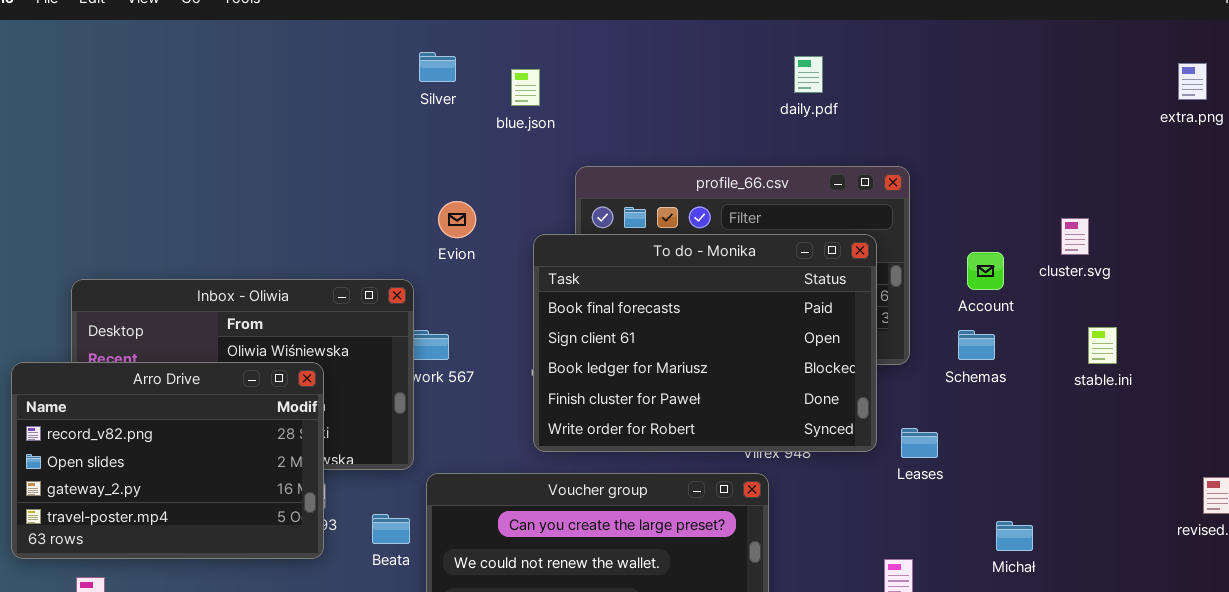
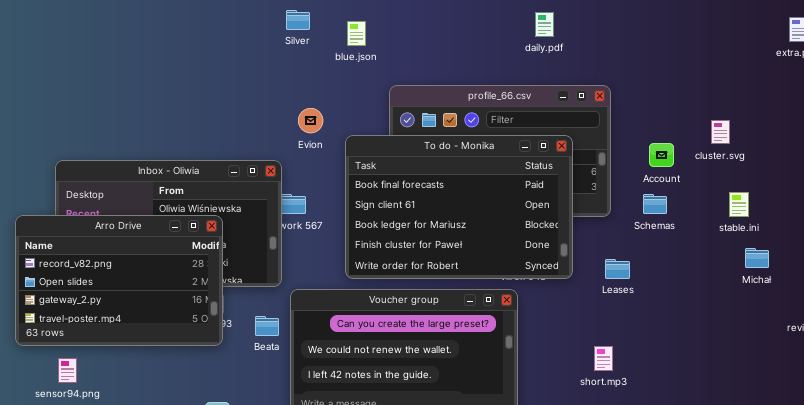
To do - Monika: [533,234,877,452] -> [345,135,573,279], moved
Michał: [996,521,1033,551] -> [745,248,769,268], moved

